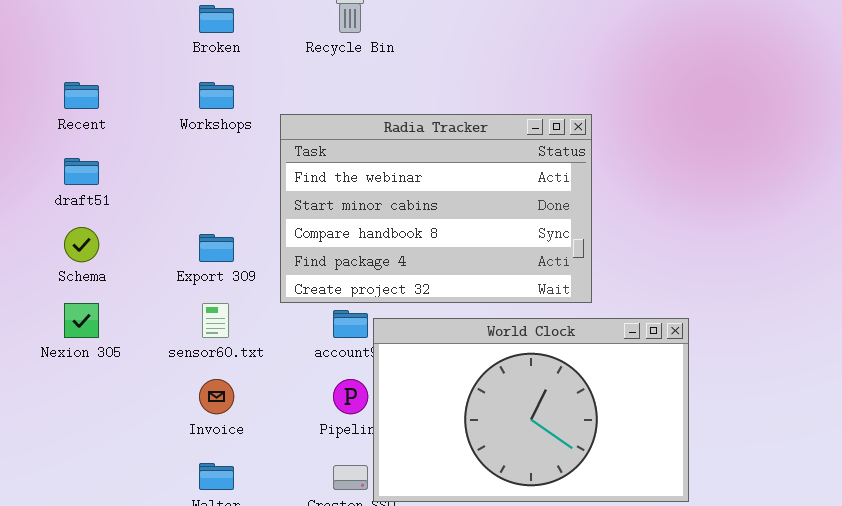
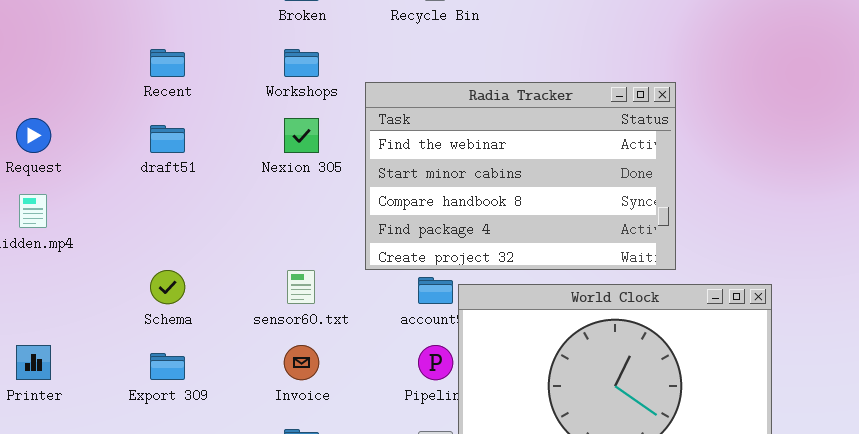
Schema: [64,227,99,262] -> [150,270,185,304], moved
Export 309: [199,234,234,262] -> [150,353,185,380], moved
Nexion 305: [64,303,99,338] -> [284,118,319,153], moved

